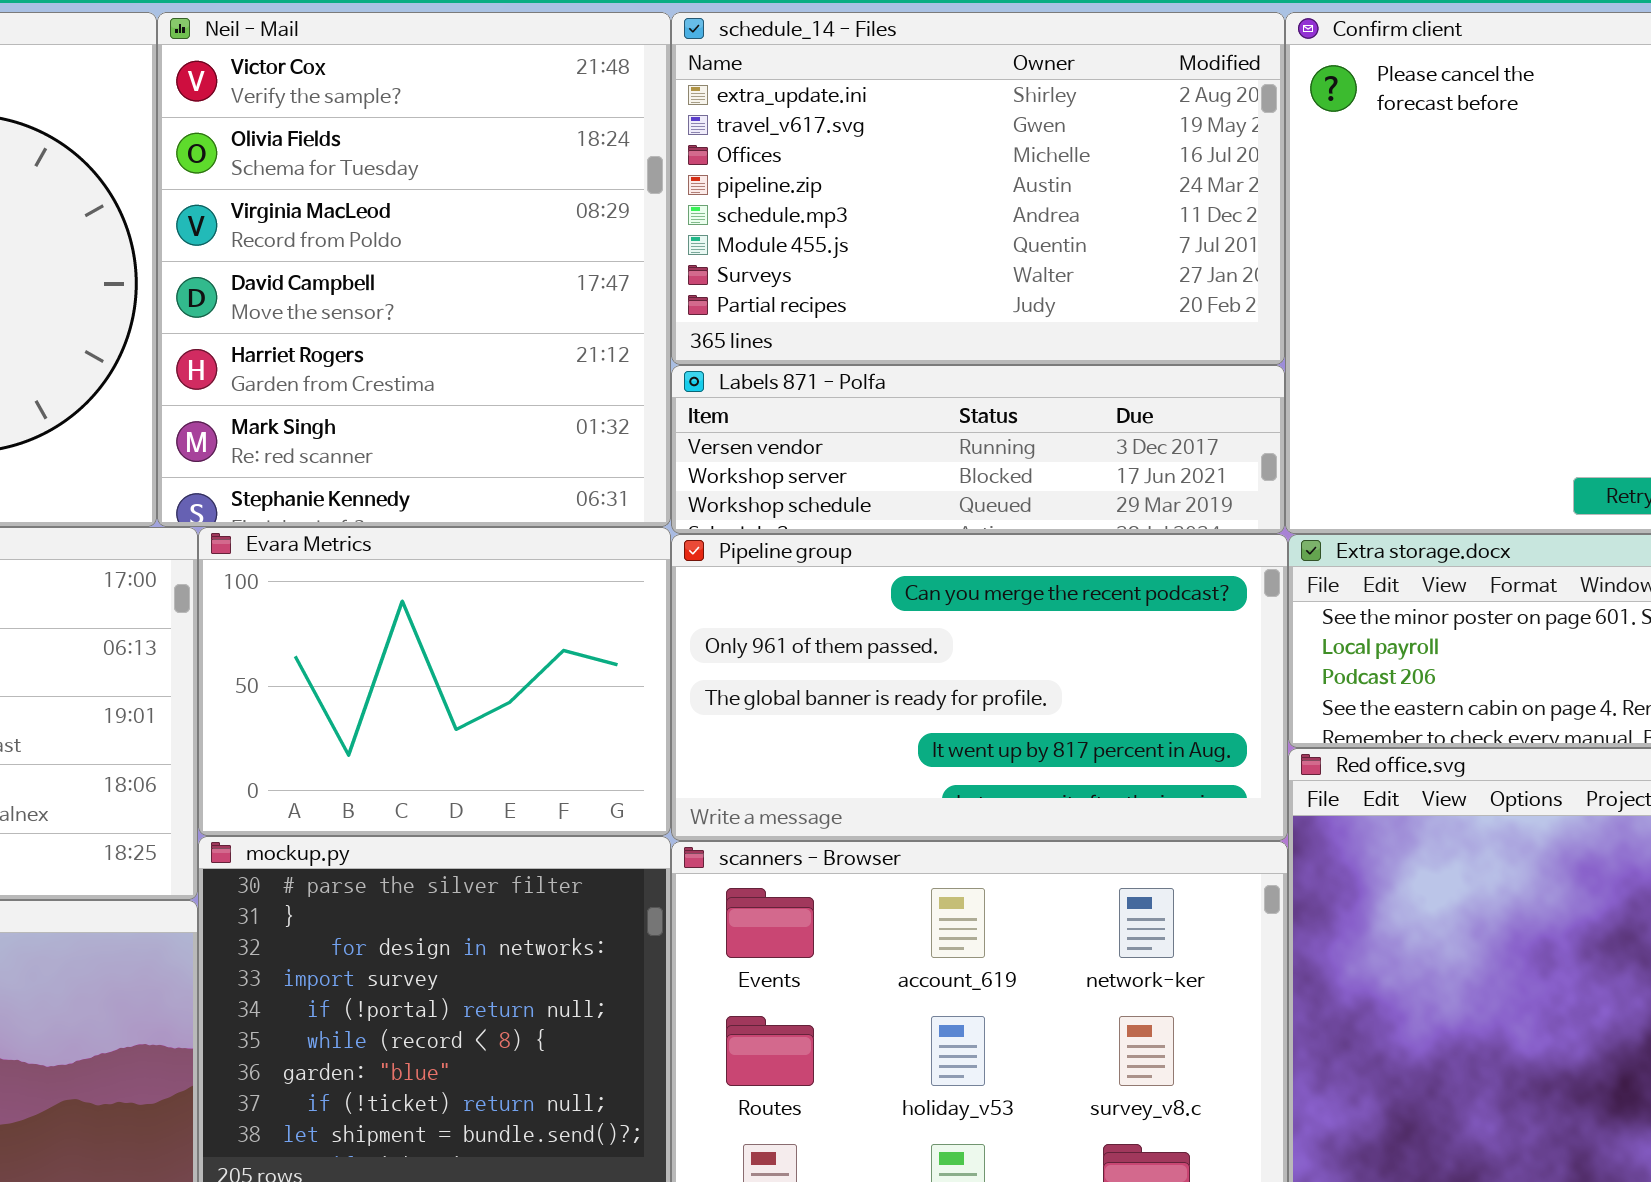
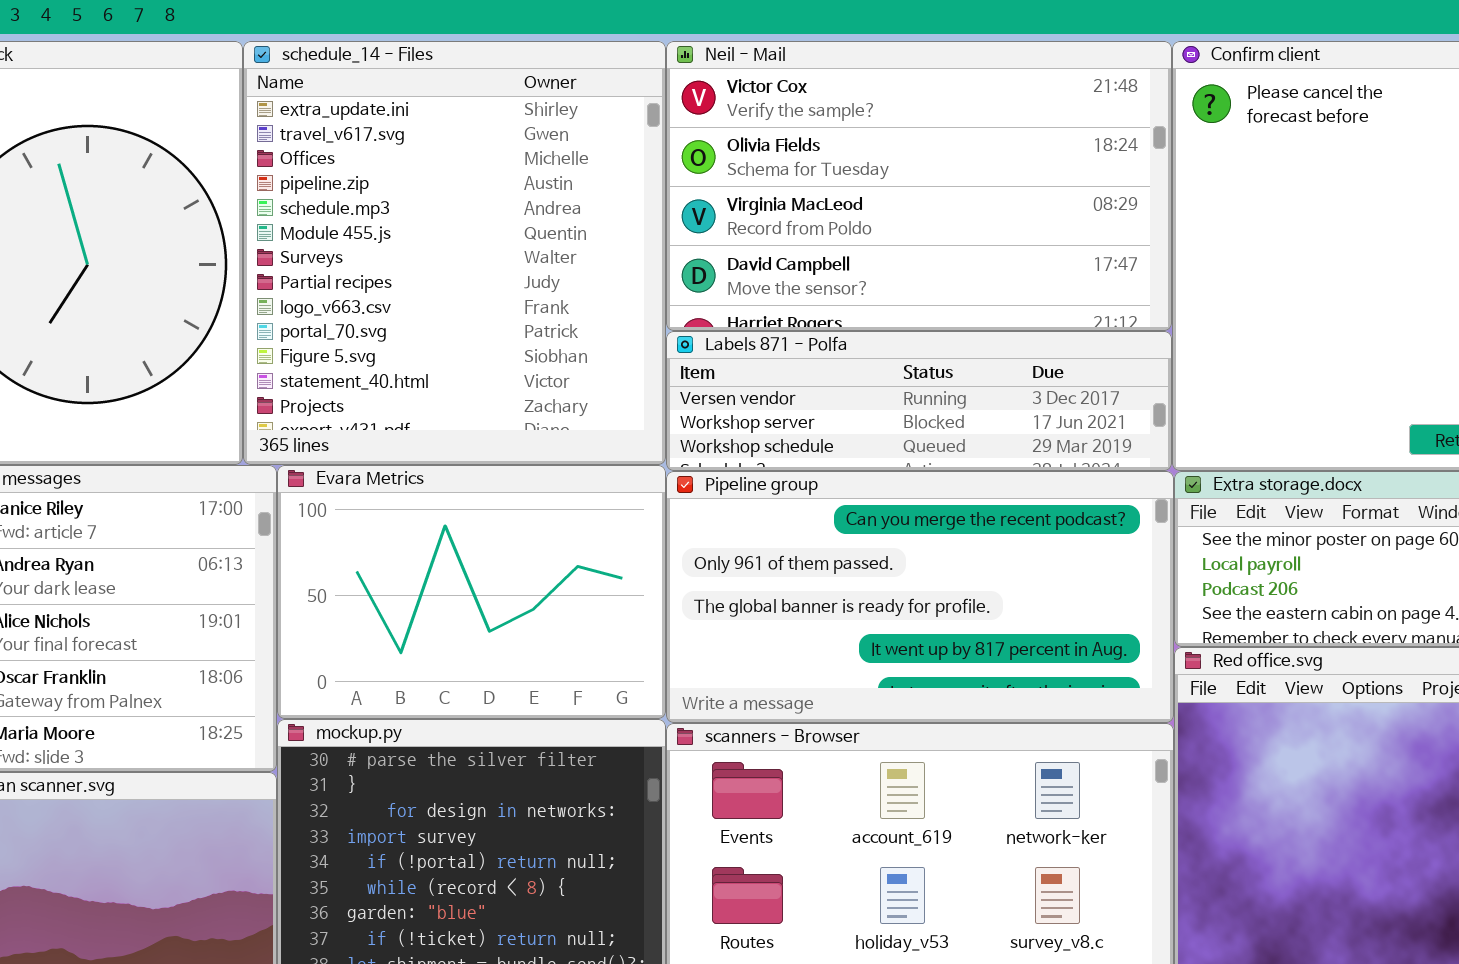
Neil - Mail: [157,12,671,527] -> [666,41,1172,331], moved, resized
schedule_14 - Files: [671,12,1285,365] -> [243,41,666,465], moved, resized

